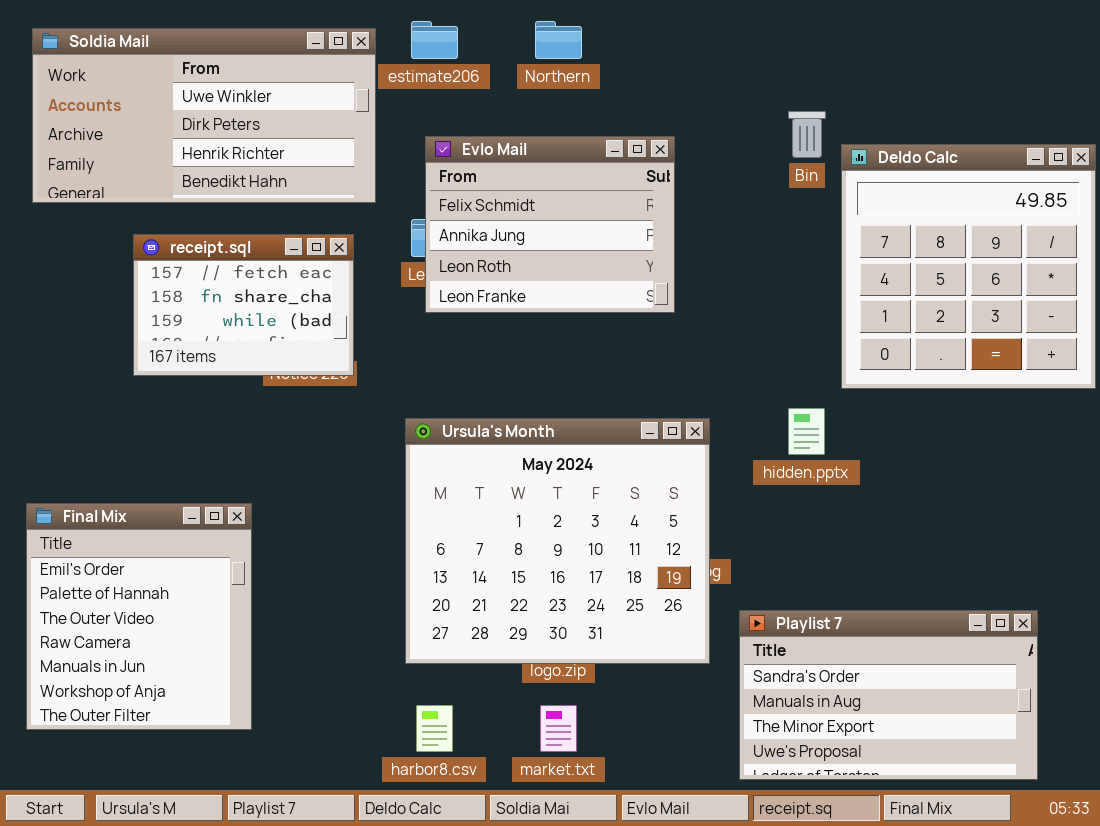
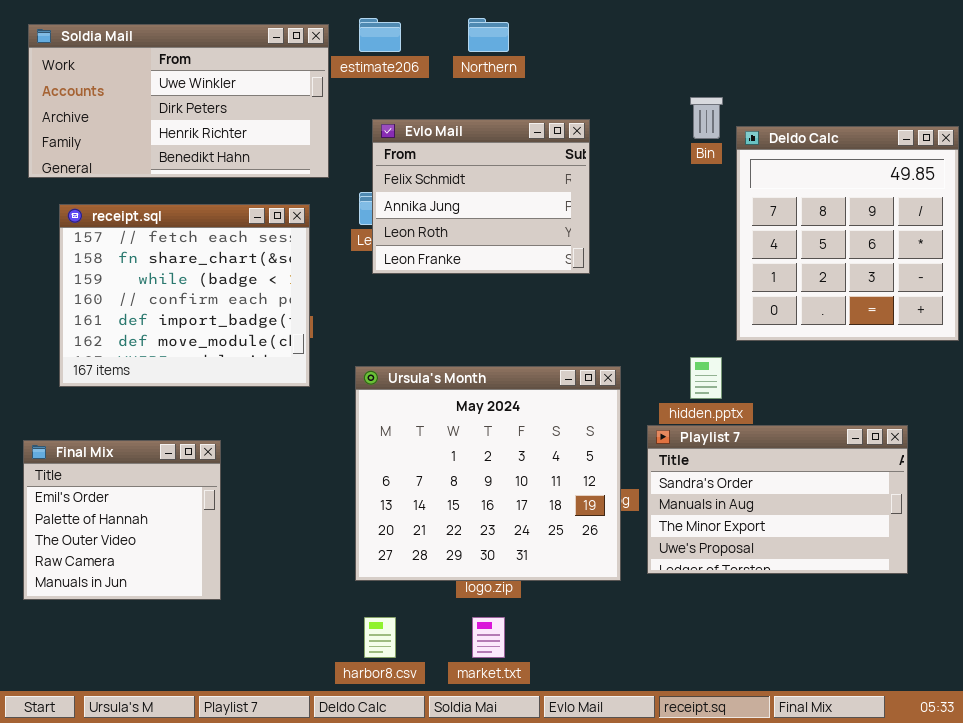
receipt.sql: [133,234,354,376] -> [59,204,310,387], resized
Final Mix: [26,503,252,730] -> [23,440,221,600], resized
Playlist 7: [739,610,1038,780] -> [647,425,908,574], moved

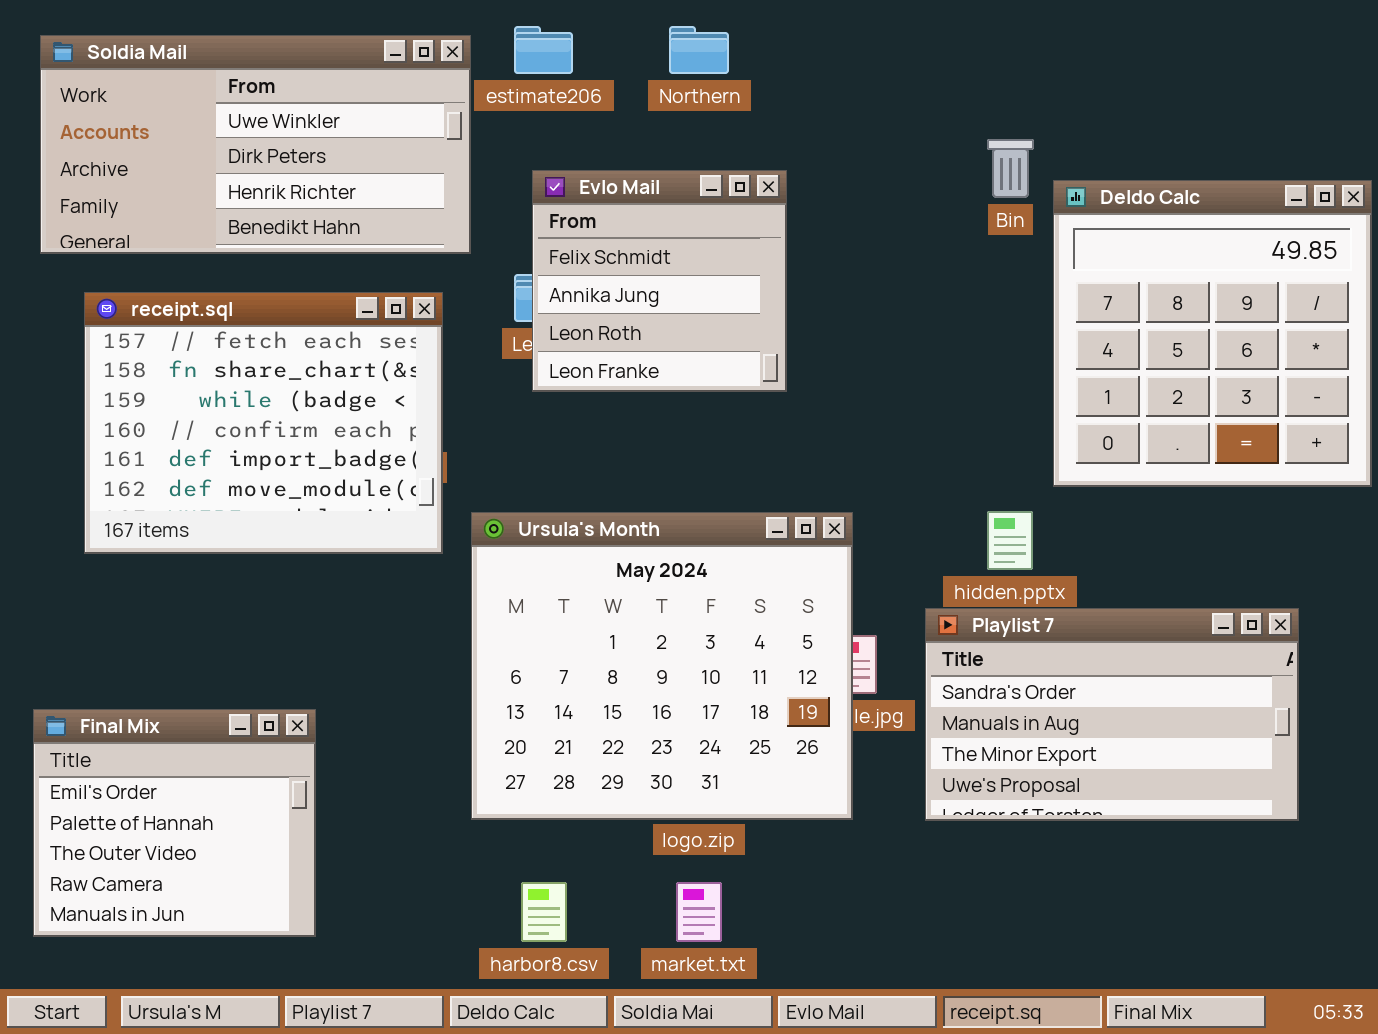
Evlo Mail: [372,119,590,274] -> [532,170,787,392], resized
Ursula's Month: [355,366,621,581] -> [471,512,853,820], moved
Final Mix: [23,440,221,600] -> [33,709,316,937], moved

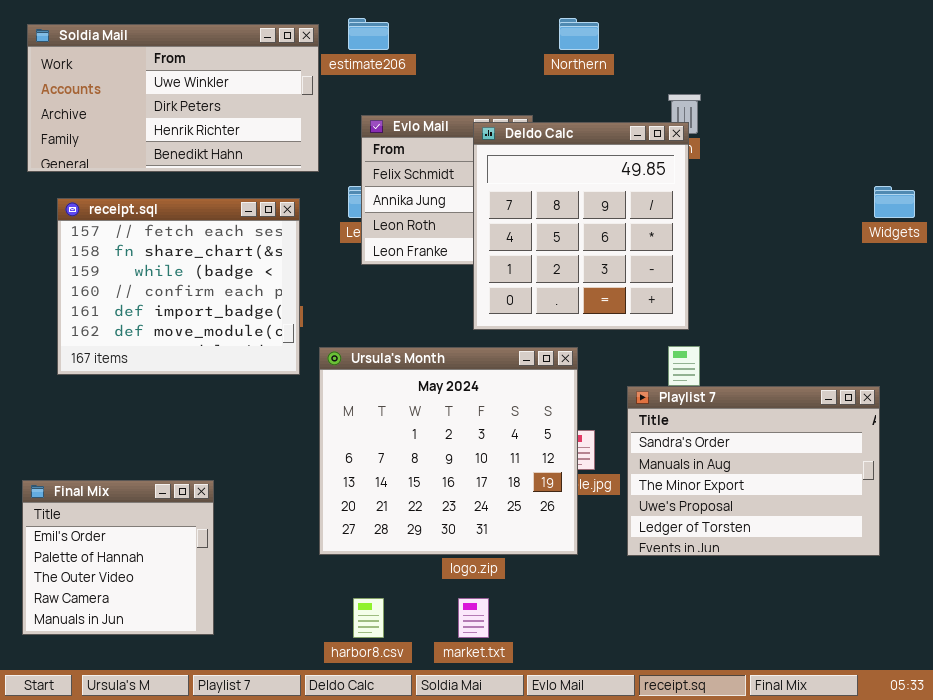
Northern: [669,26,729,74] -> [559,18,599,50], moved
Deldo Calc: [1053,180,1372,487] -> [473,122,689,330], moved
Playlist 7: [925,608,1299,821] -> [627,386,880,556], resized

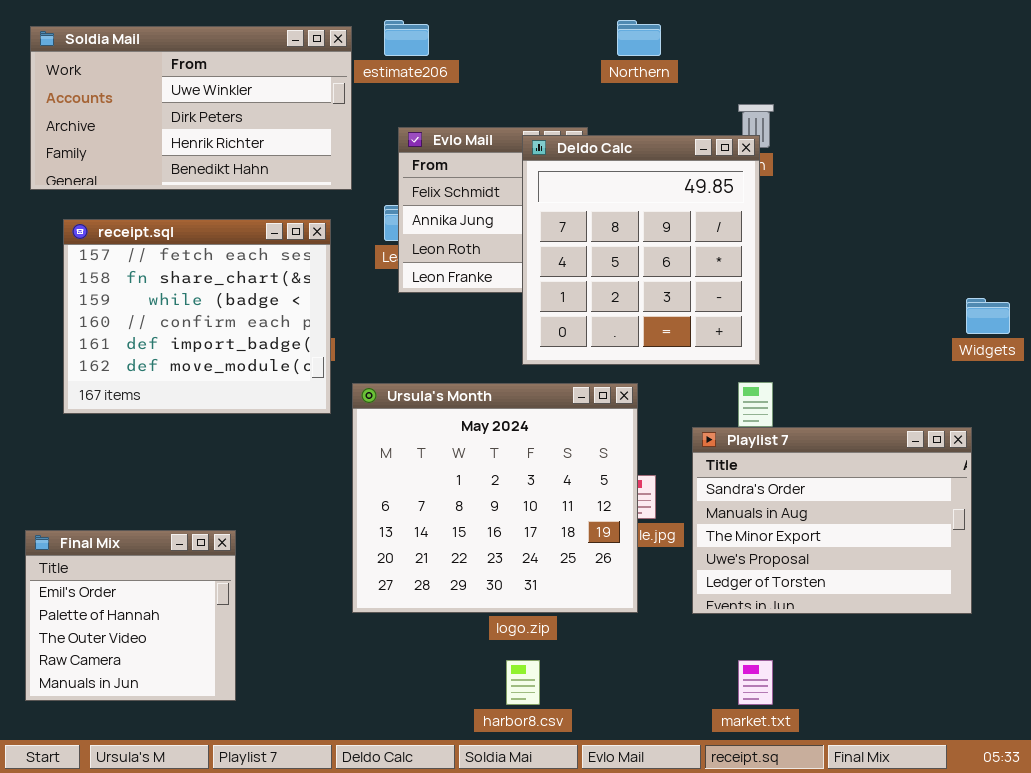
Widgets: [874,186,915,218] -> [966,298,1010,334], moved
harbor8.csv: [353,598,384,638] -> [506,660,540,705], moved
market.txt: [458,598,489,638] -> [738,660,773,705], moved

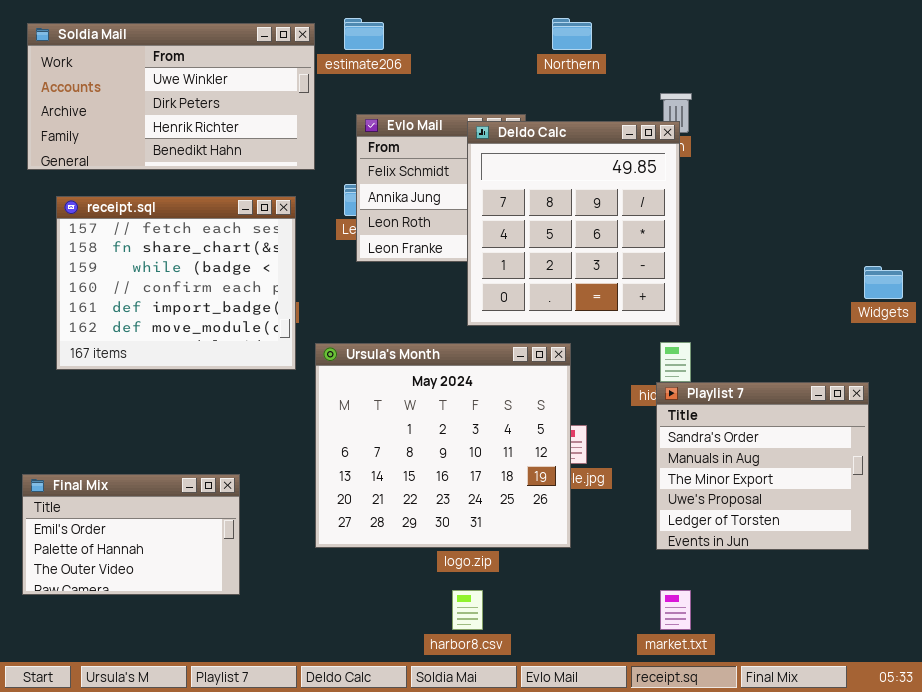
Playlist 7: [692,427,972,614] -> [656,382,869,550], resized
Final Mix: [25,530,236,701] -> [22,474,240,595], resized

